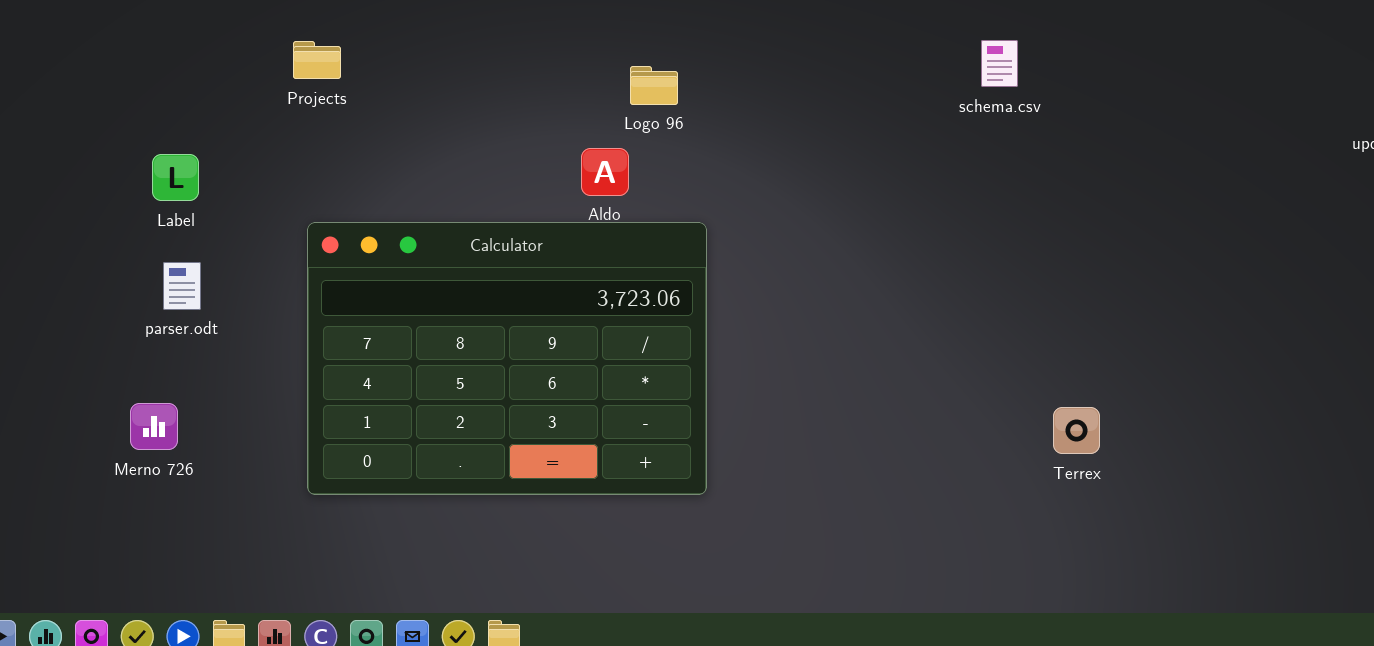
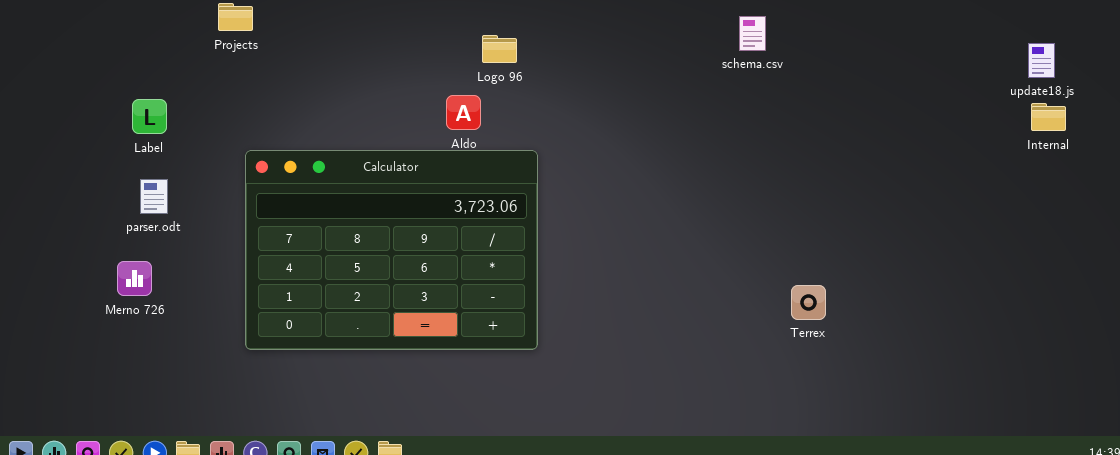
Projects: [293,41,341,79] -> [218,3,253,31], moved
Merno 726: [130,403,178,450] -> [117,261,152,296], moved

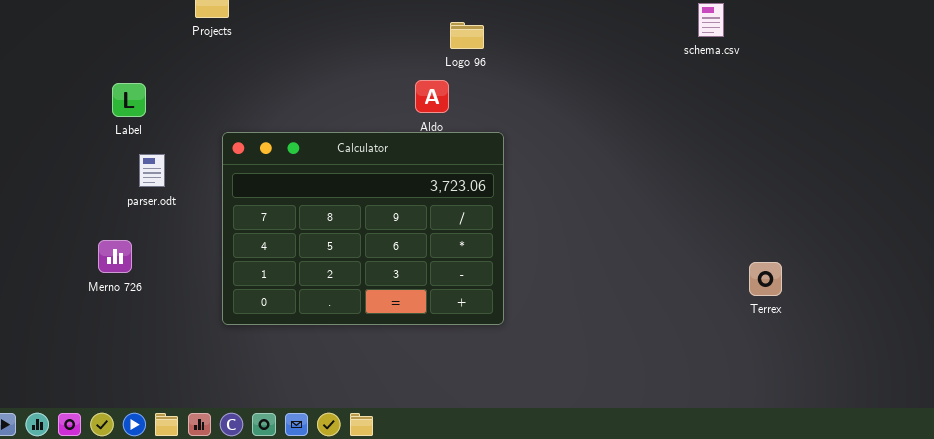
parser.odt: [140,179,168,214] -> [139,154,165,187], moved

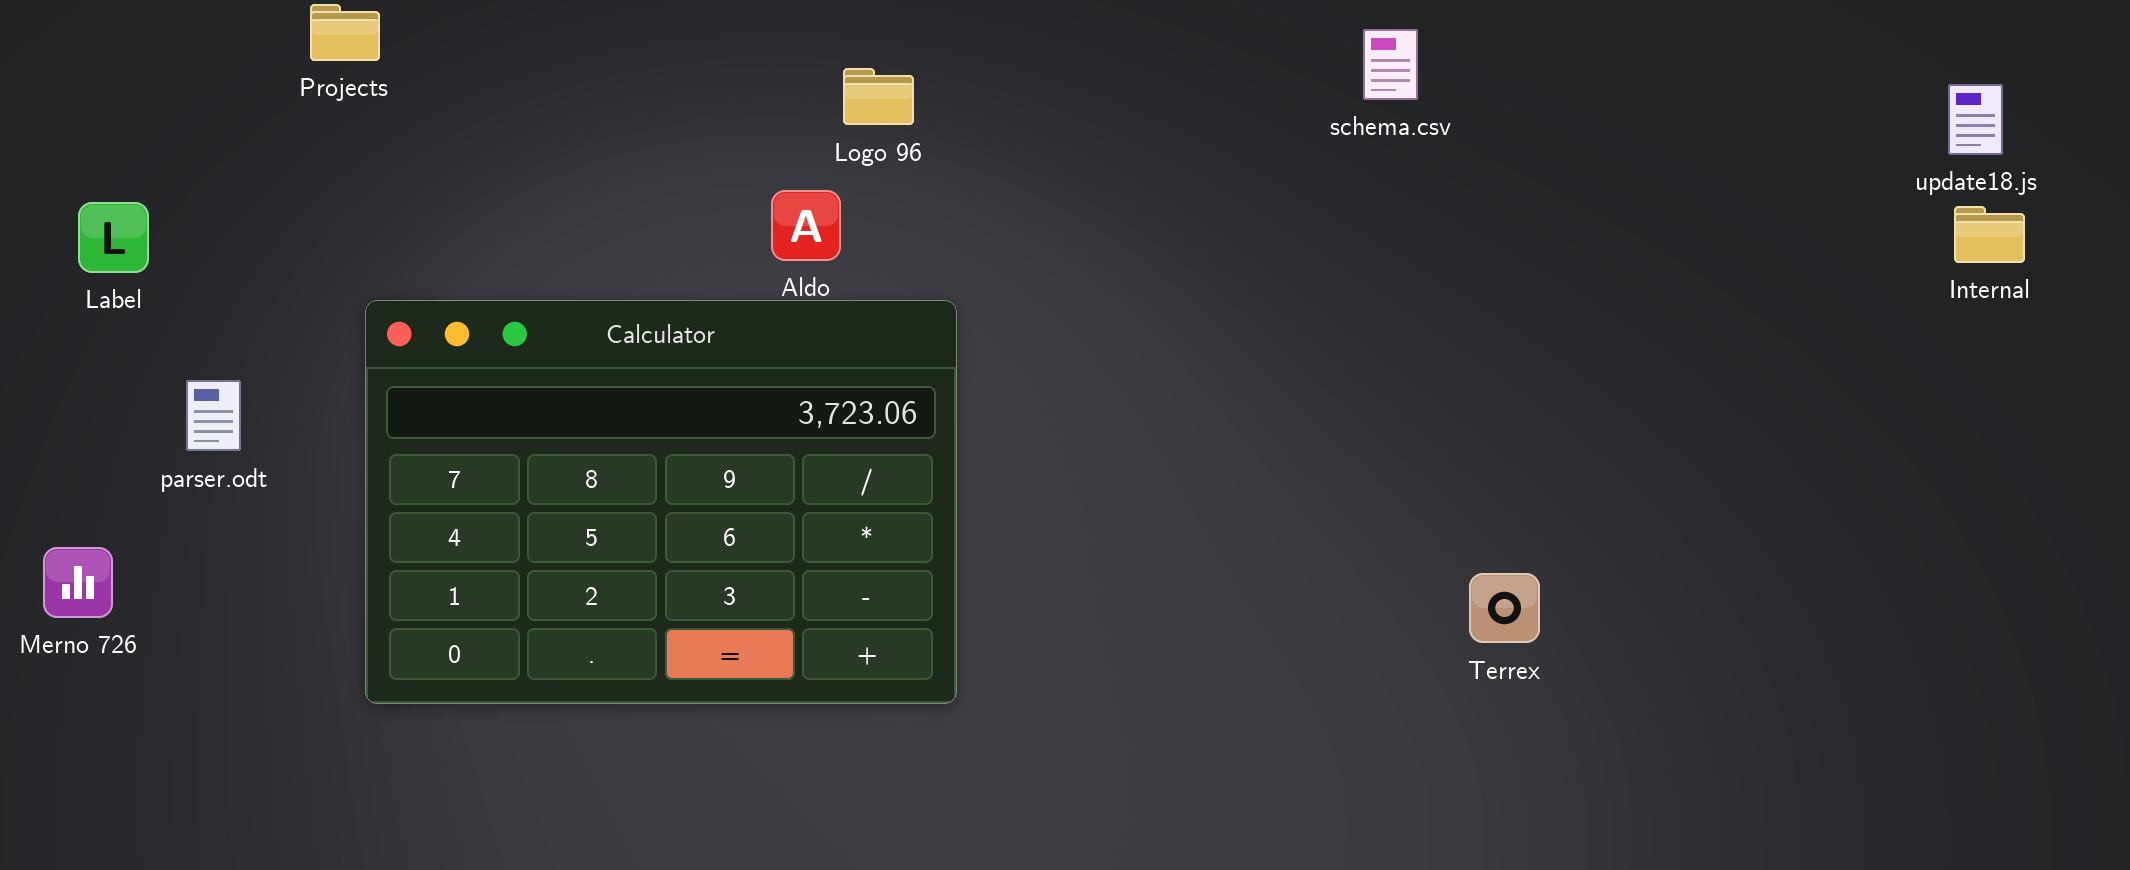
Label: [112,83,146,117] -> [78,202,149,273], moved
parser.odt: [139,154,165,187] -> [186,380,241,451], moved
Merno 726: [98,240,132,273] -> [43,547,113,618], moved

